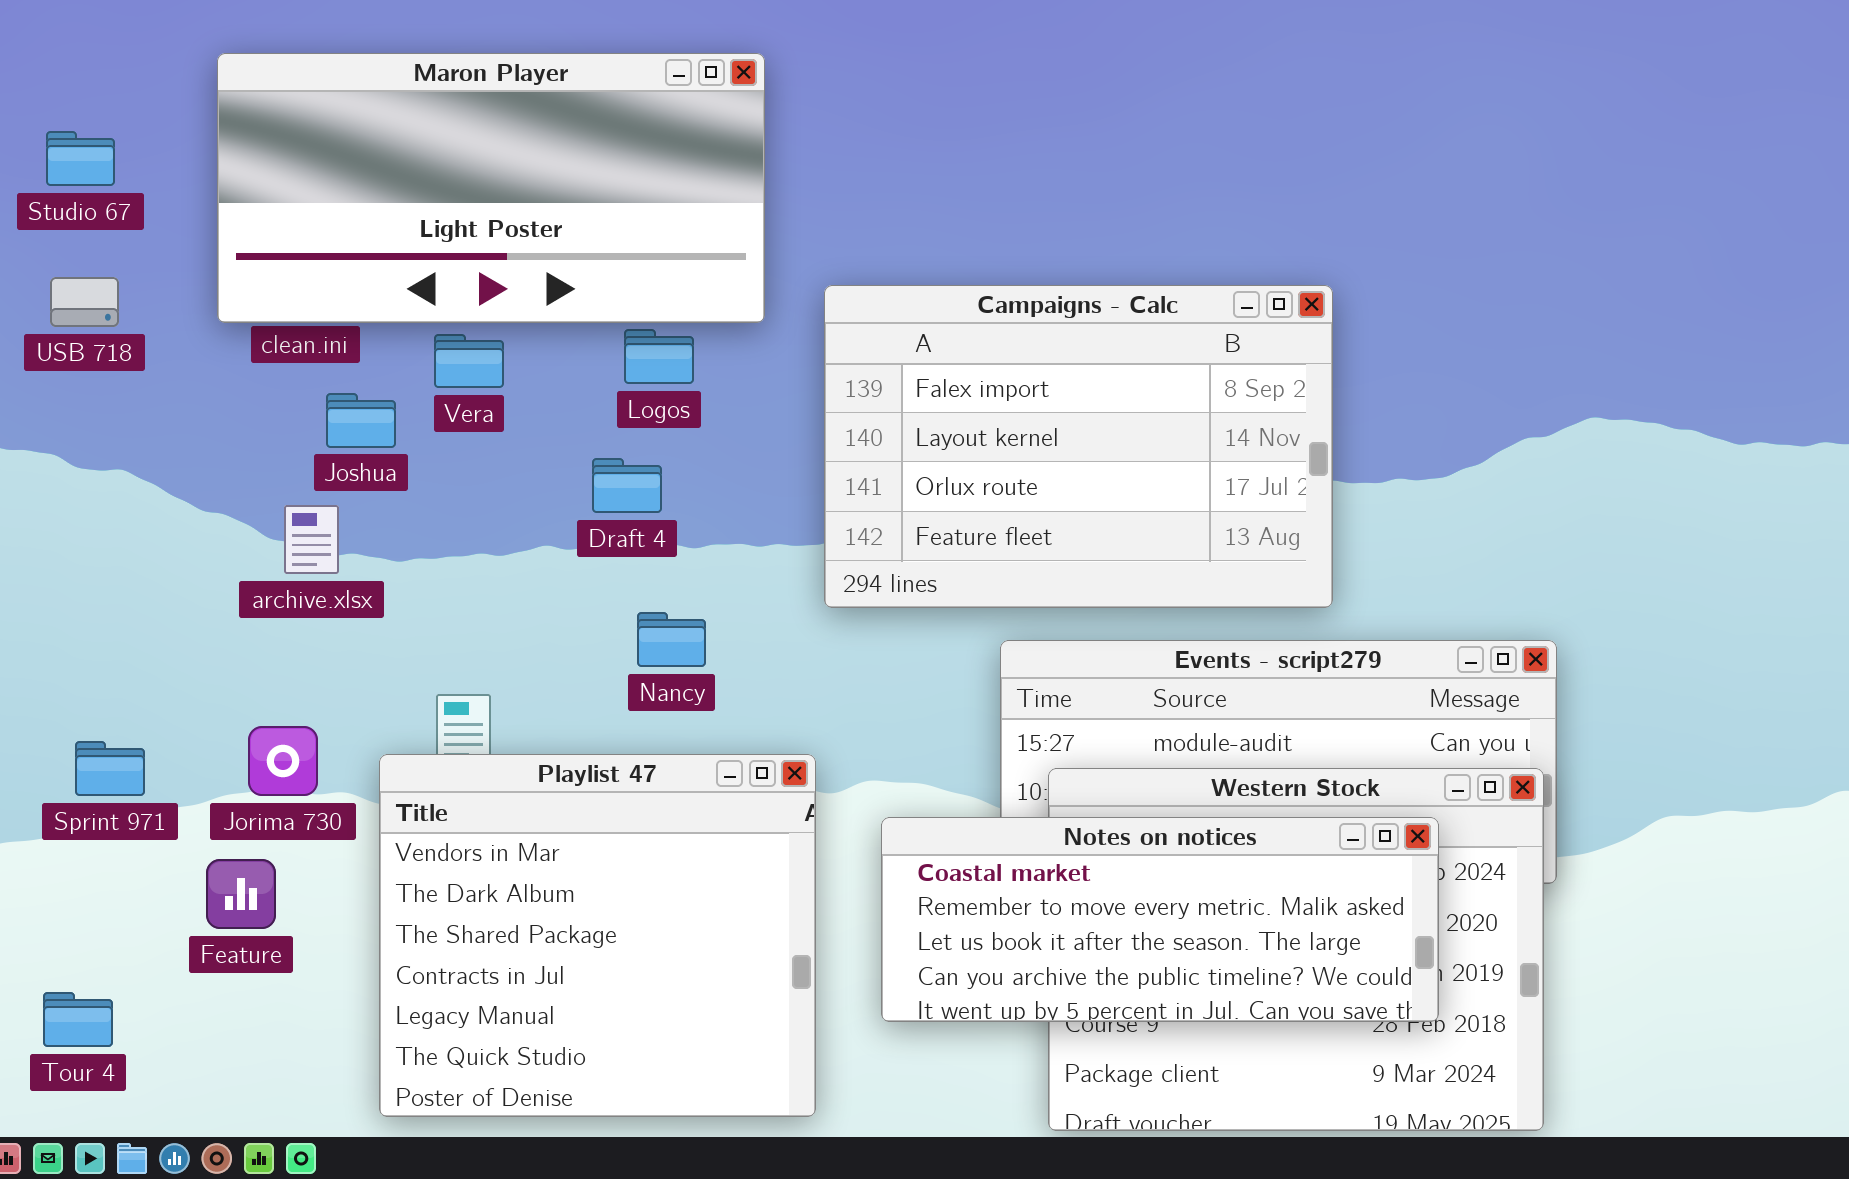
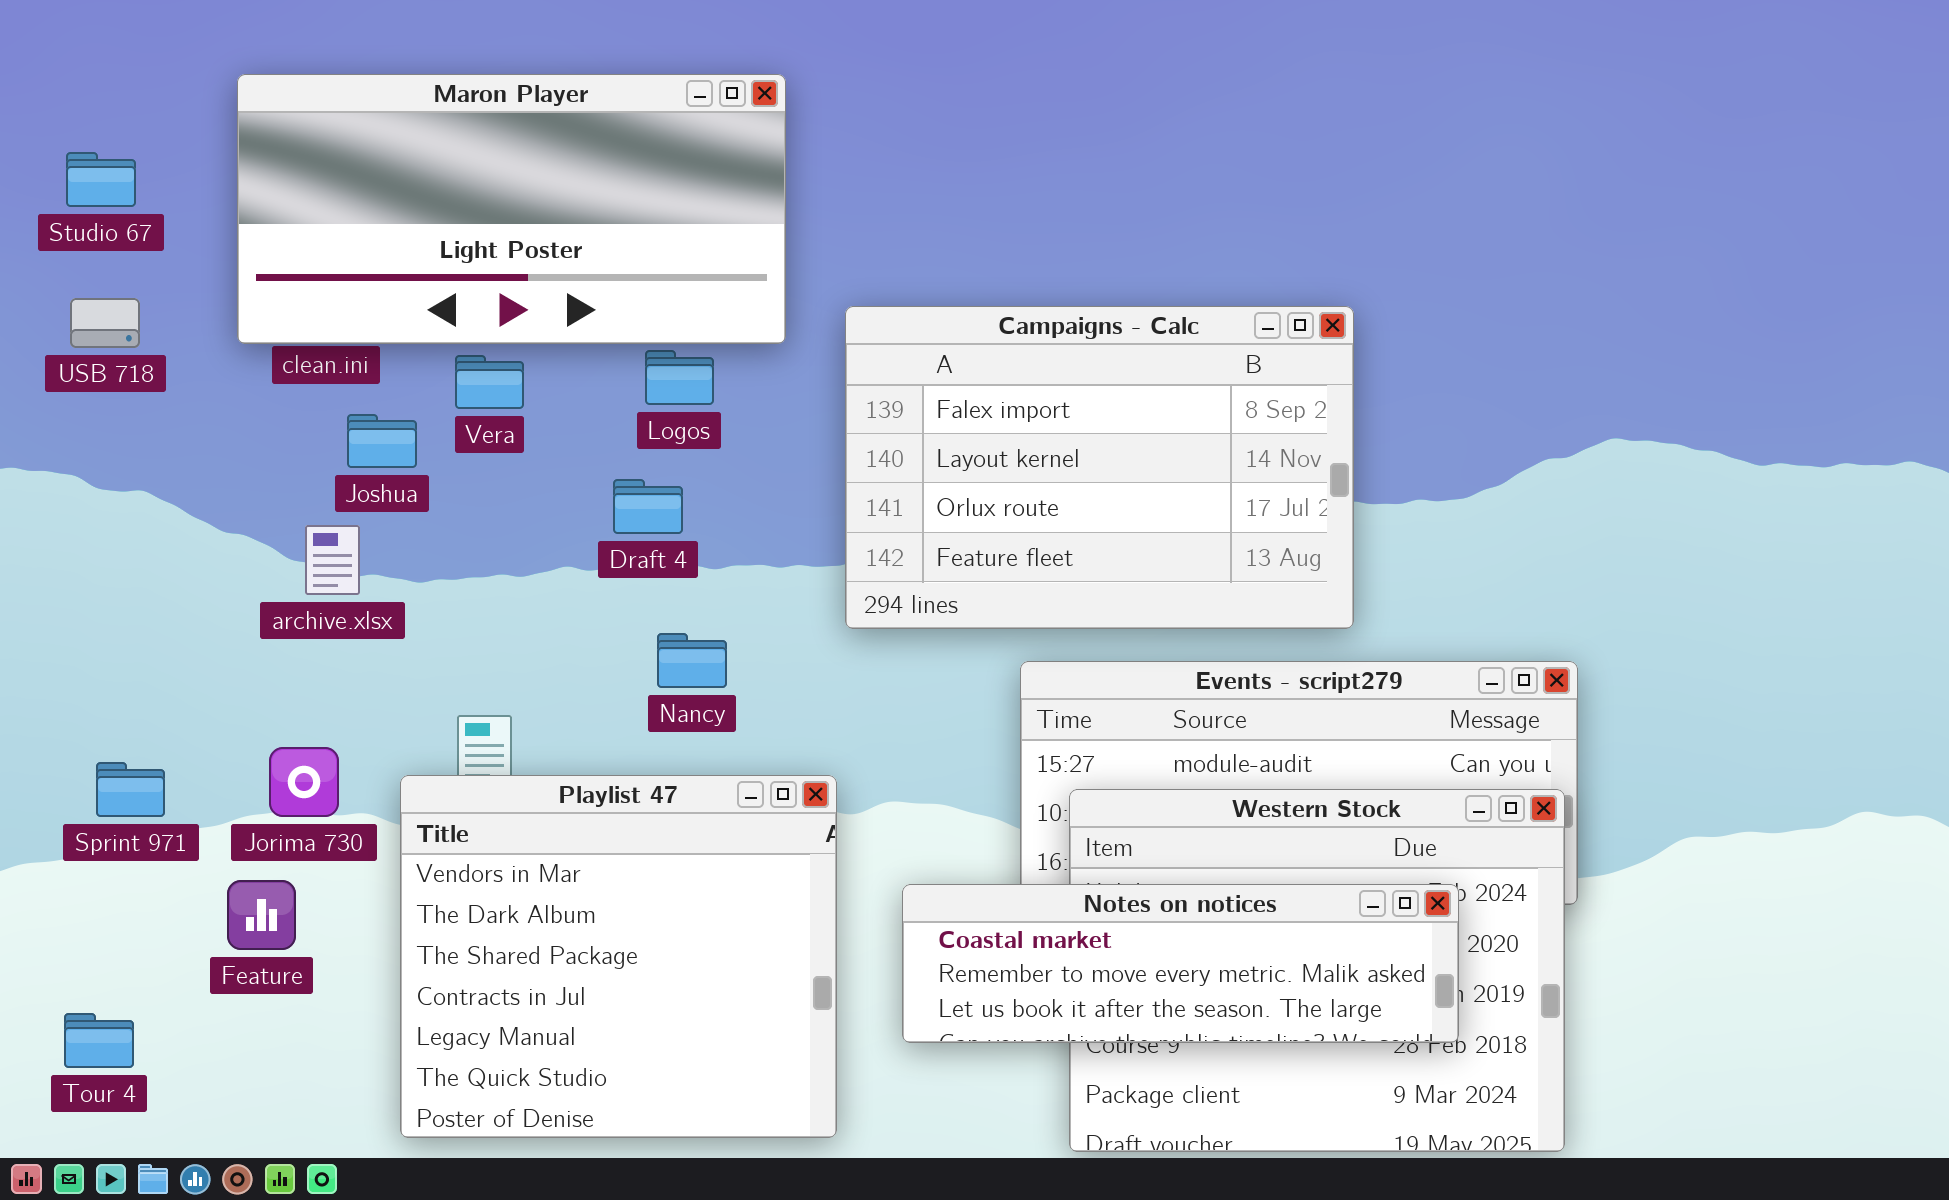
Notes on notices: [881,817,1439,1022] -> [902,884,1459,1043], resized

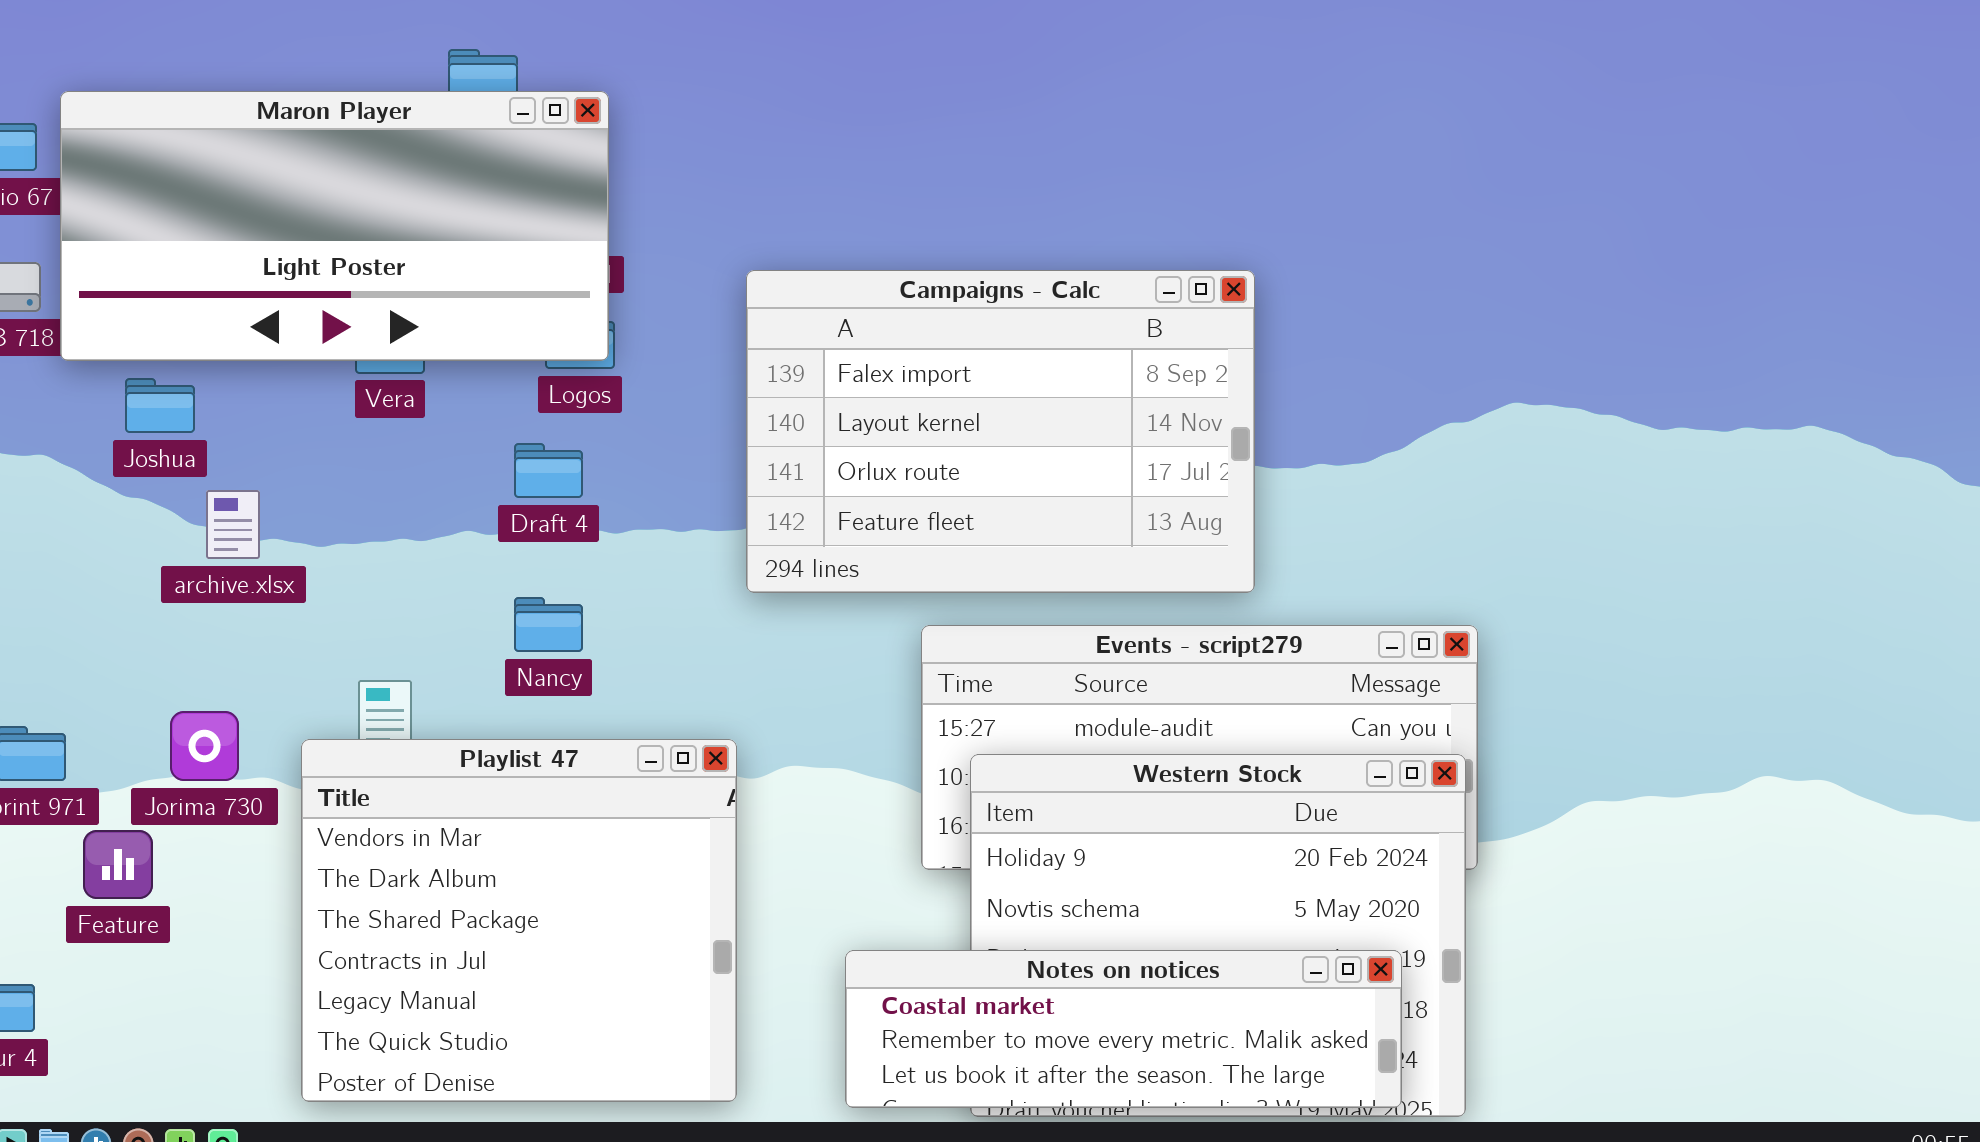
Maron Player: [237,74,786,344] -> [60,91,609,361], moved
Joshua: [347,414,417,468] -> [125,378,195,433], moved
Nancy: [657,633,727,688] -> [514,597,583,652], moved
Feature: [227,880,296,950] -> [83,830,153,899], moved
Notes on notices: [902,884,1459,1043] -> [845,950,1402,1108], moved

